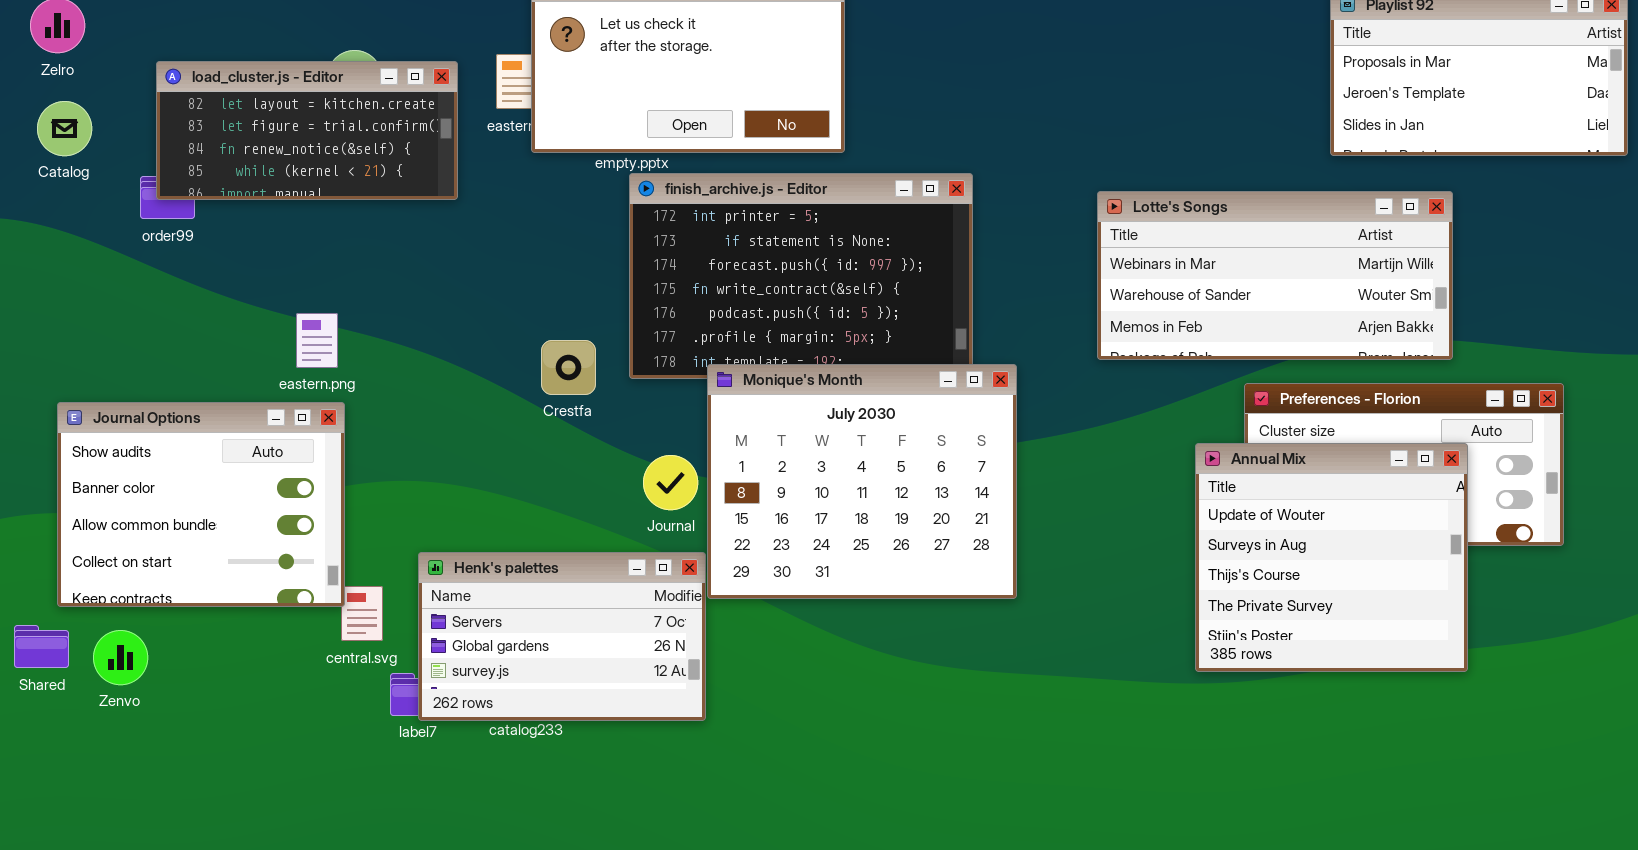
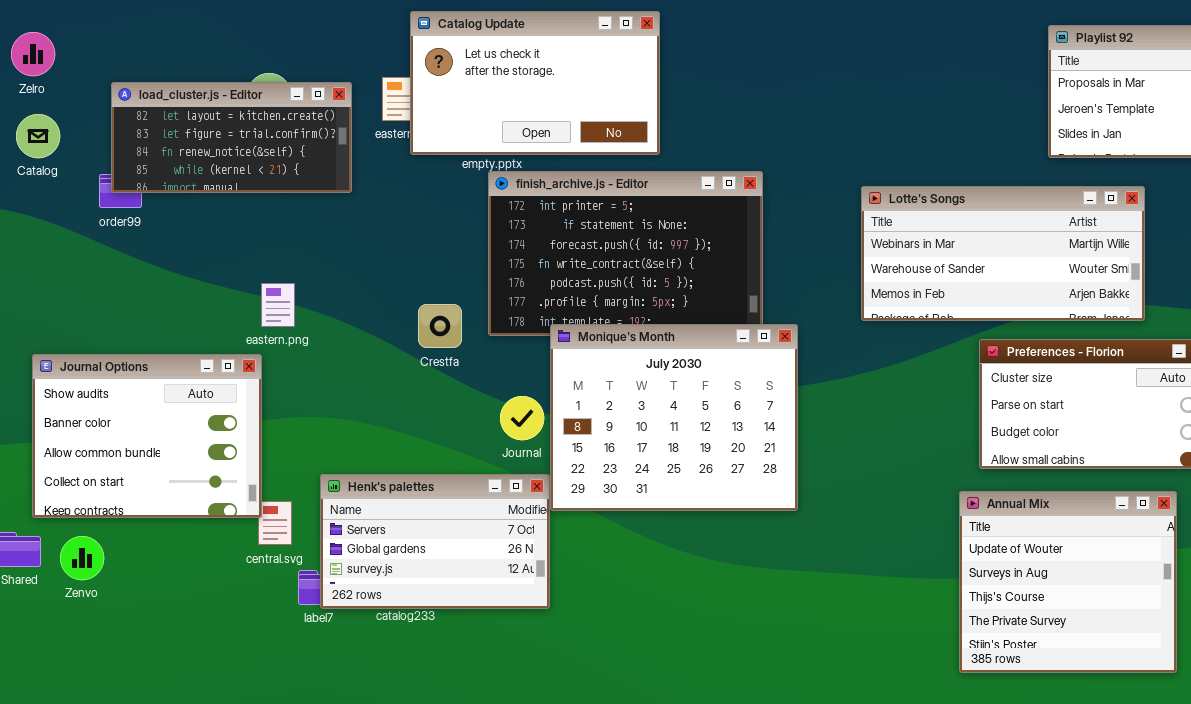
eastern.png: [296,313,338,368] -> [261,283,295,327], moved
Annual Mix: [1195,443,1468,672] -> [959,491,1177,673], moved

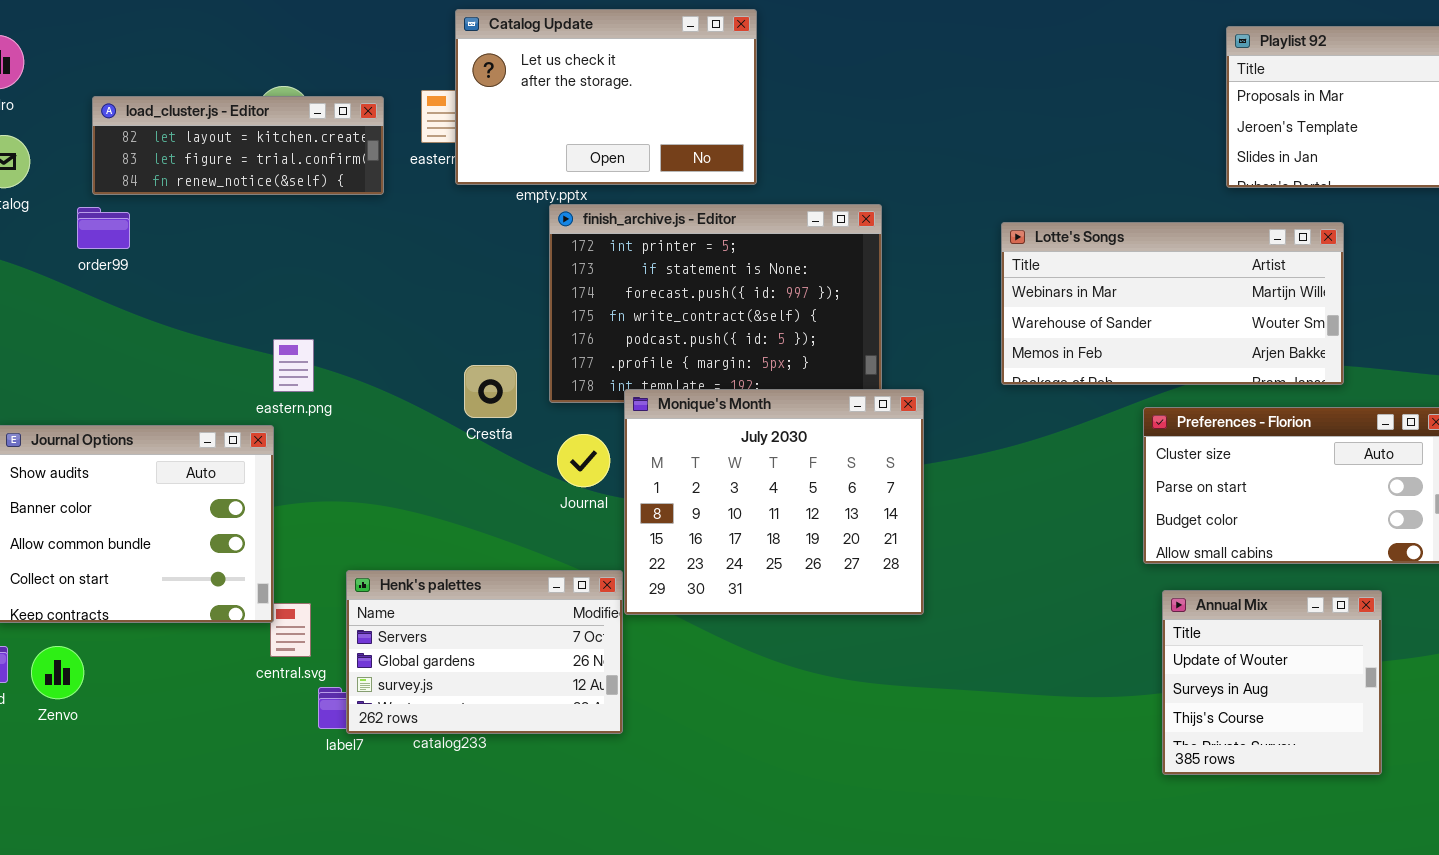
load_cluster.js - Editor: [111,82,352,193] -> [92,96,384,195], resized
Journal: [500,396,544,440] -> [557,434,610,487], moved
Annual Mix: [959,491,1177,673] -> [1162,590,1382,775], resized

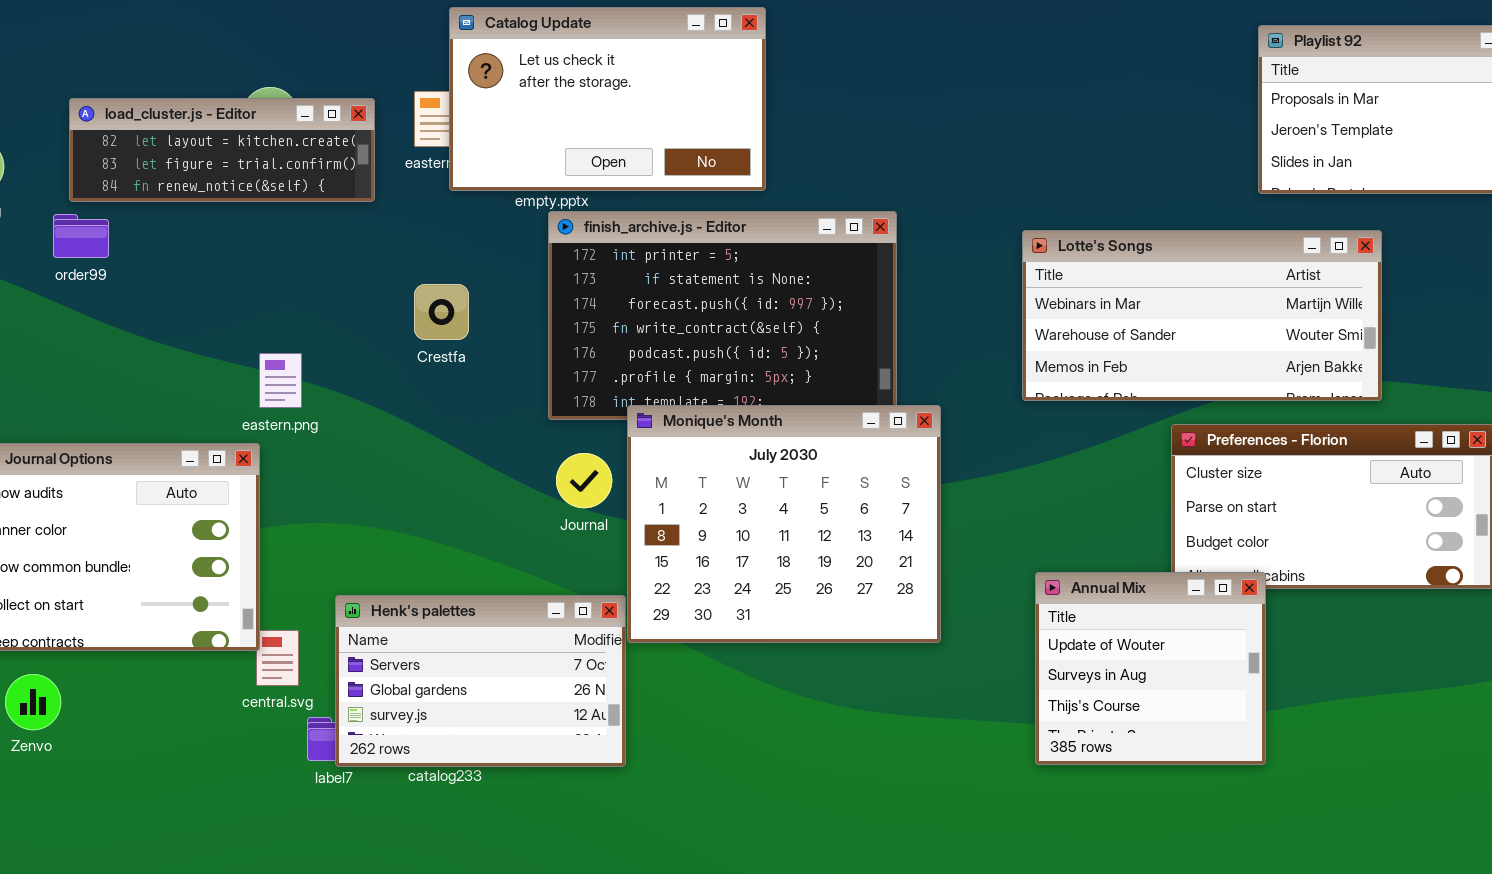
Crestfa: [464,365,517,418] -> [414,284,469,340], moved
Annual Mix: [1162,590,1382,775] -> [1035,572,1266,765], moved

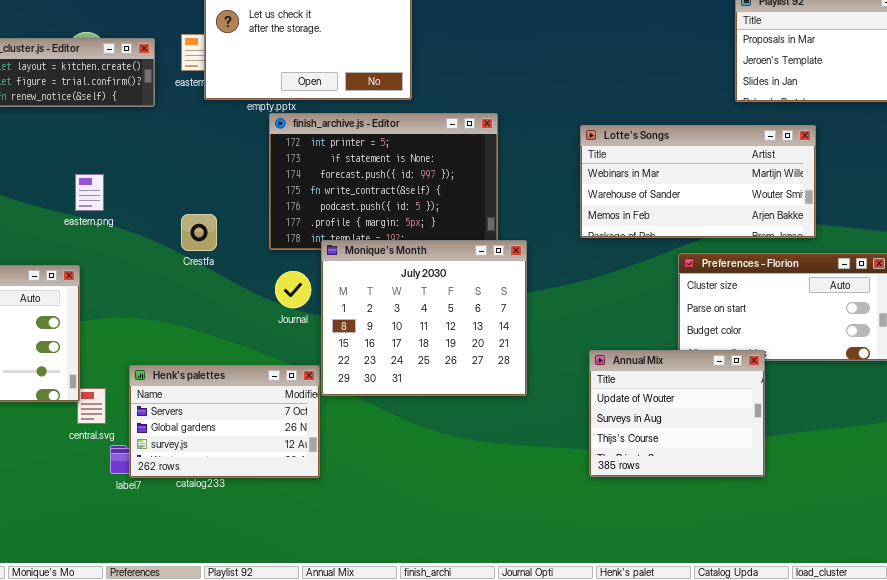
Crestfa: [414,284,469,340] -> [181,214,217,251], moved
eastern.png: [259,353,302,408] -> [75,174,104,211], moved
Annual Mix: [1035,572,1266,765] -> [589,350,765,477], resized

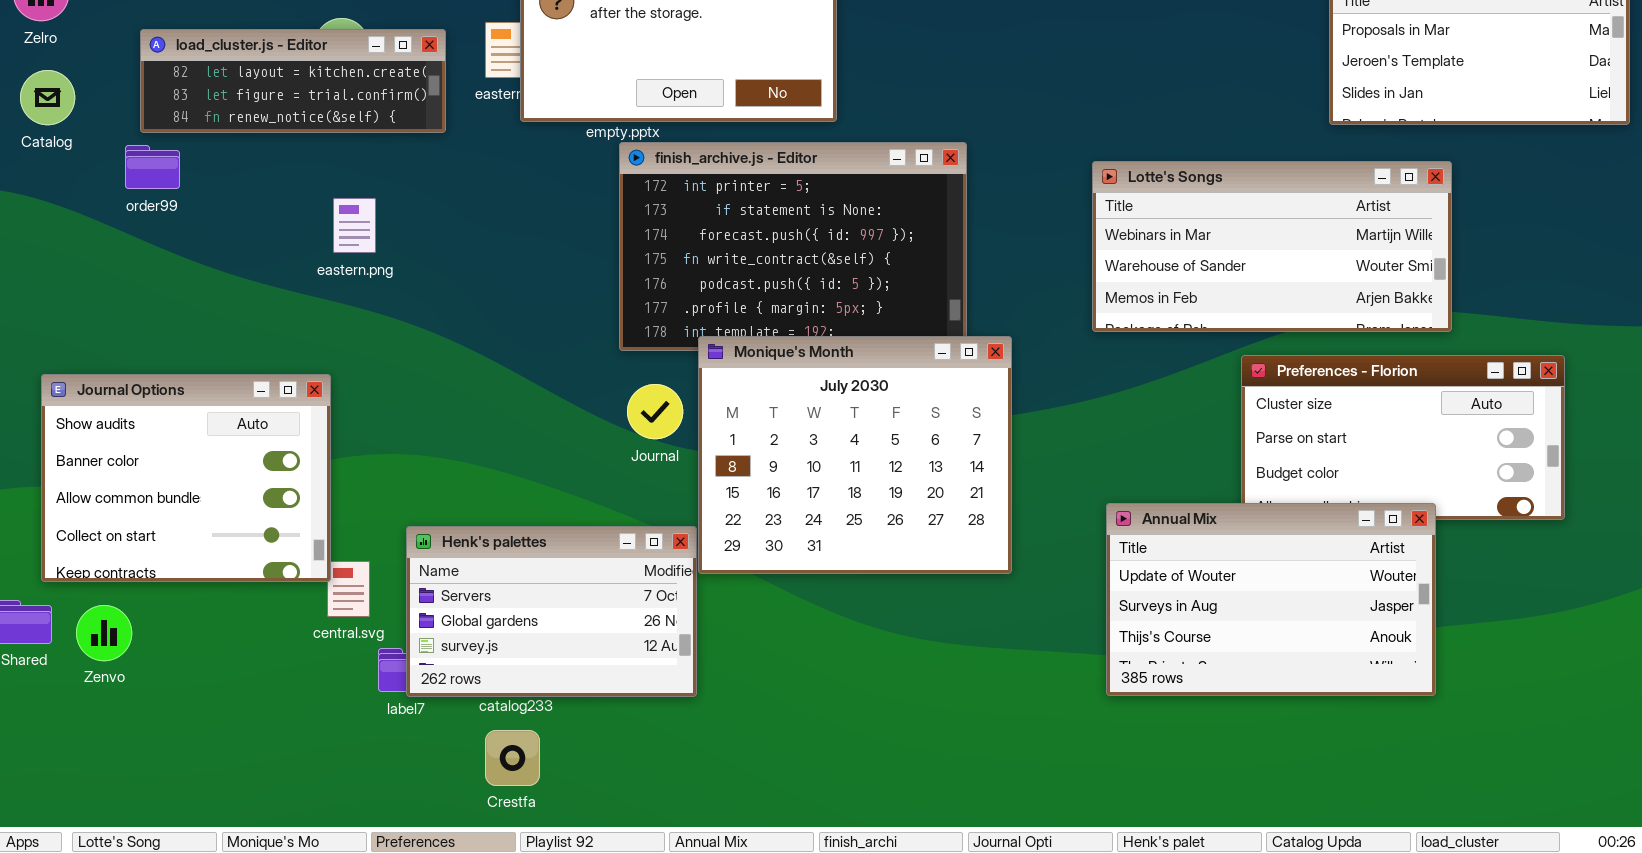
eastern.png: [75,174,104,211] -> [333,198,376,253], moved
Crestfa: [181,214,217,251] -> [485,730,540,786], moved
Annual Mix: [589,350,765,477] -> [1106,503,1436,696], resized

